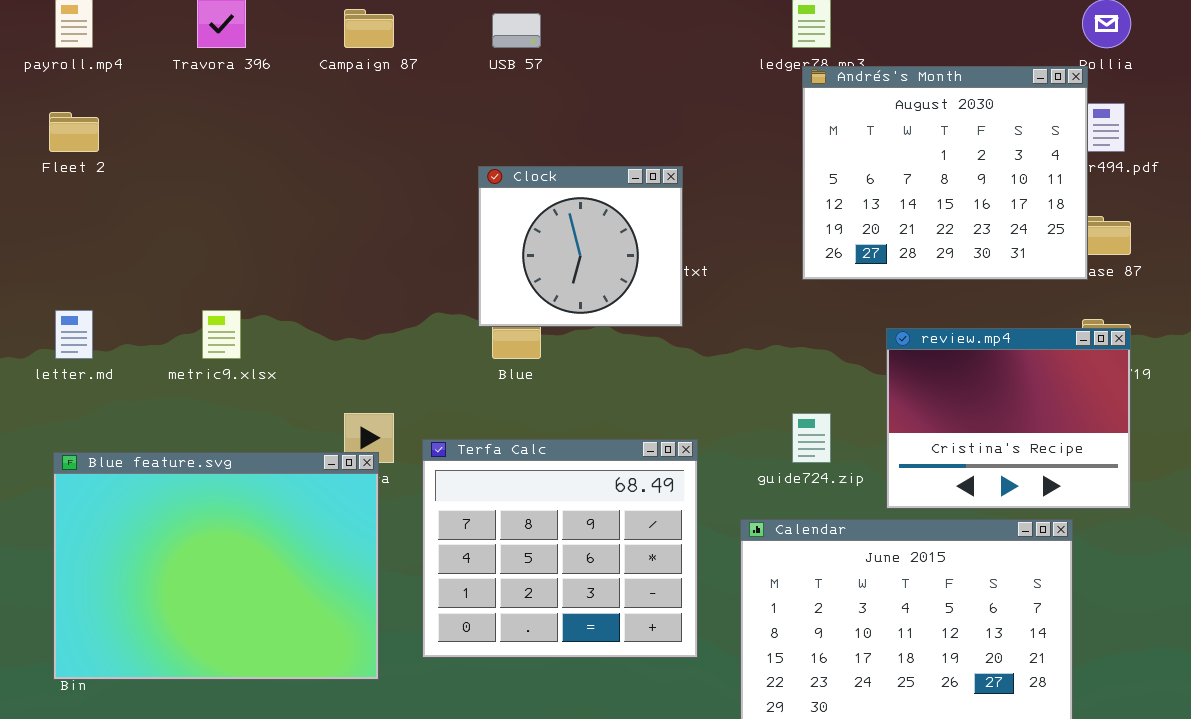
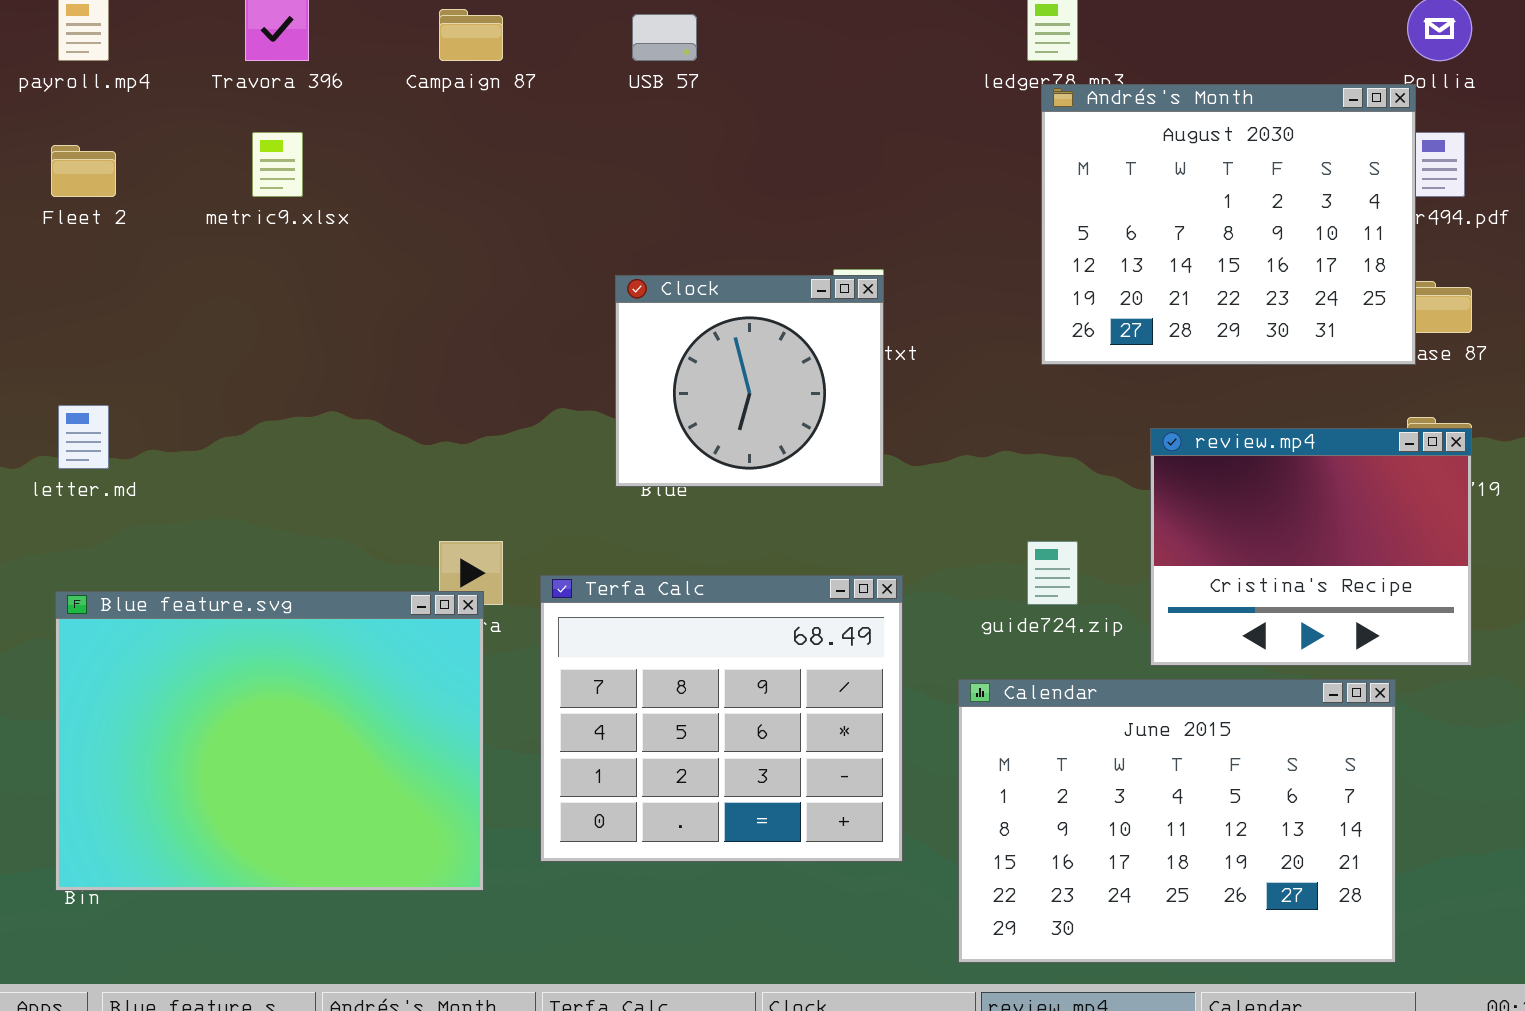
Clock: [478,166,683,327] -> [615,275,884,487], moved
metric9.xlsx: [202,310,241,359] -> [252,132,303,197], moved

